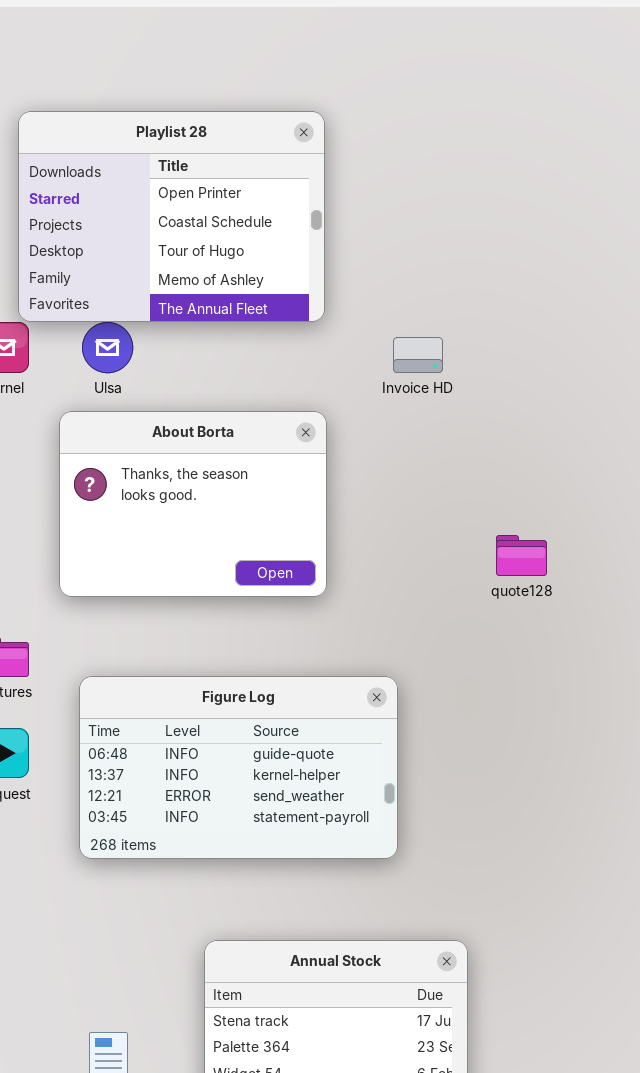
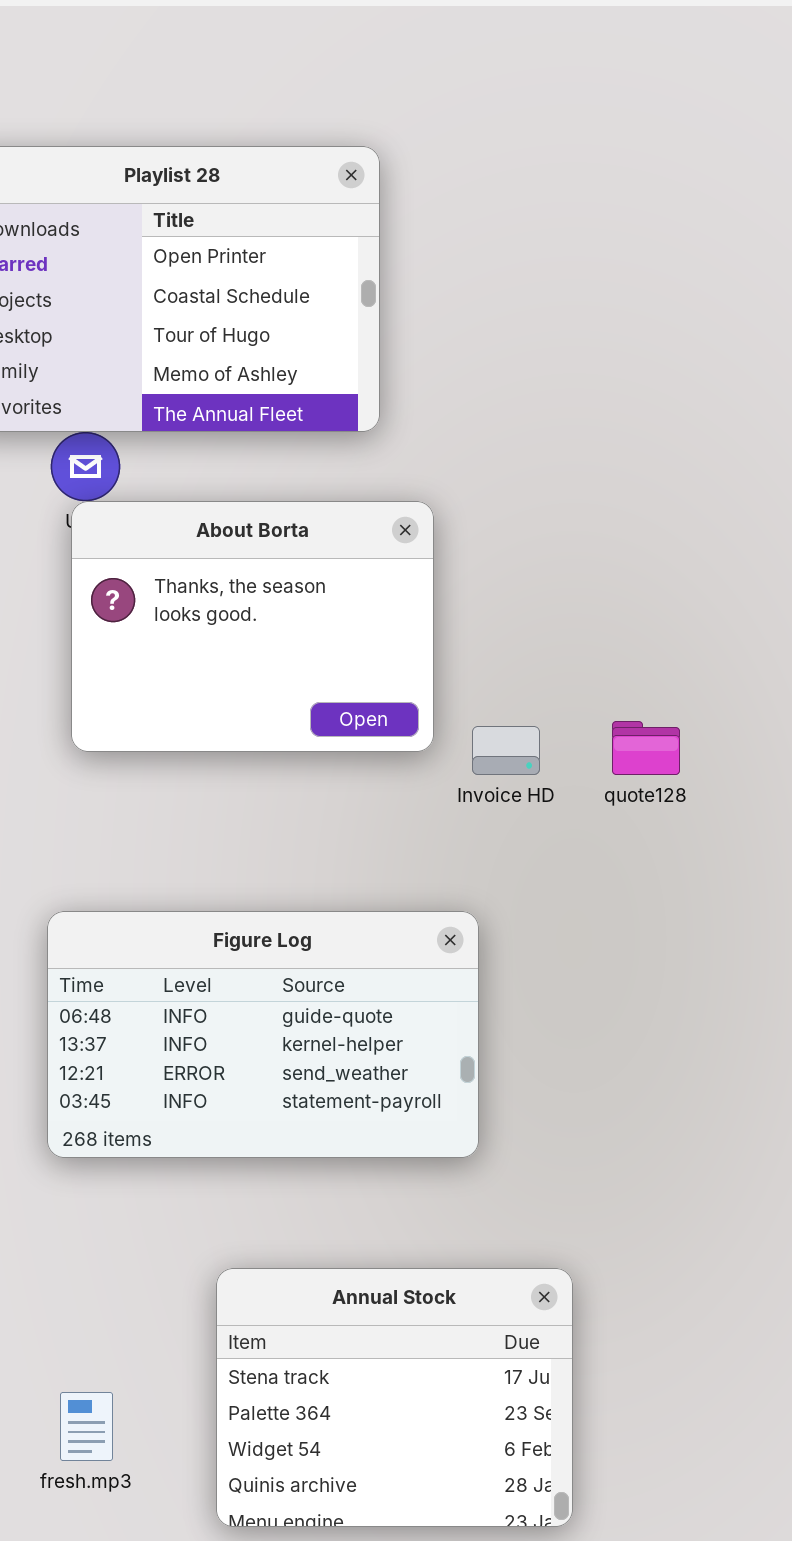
Invoice HD: [393,337,443,373] -> [472,726,540,775], moved
About Borta: [59,411,327,597] -> [71,501,434,752], moved

